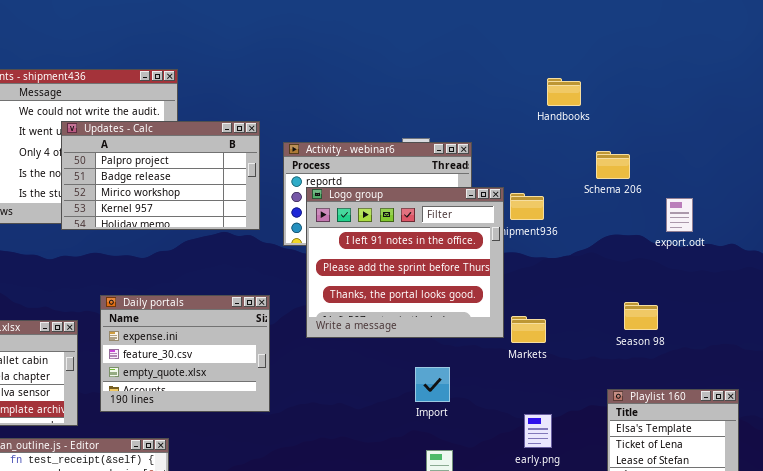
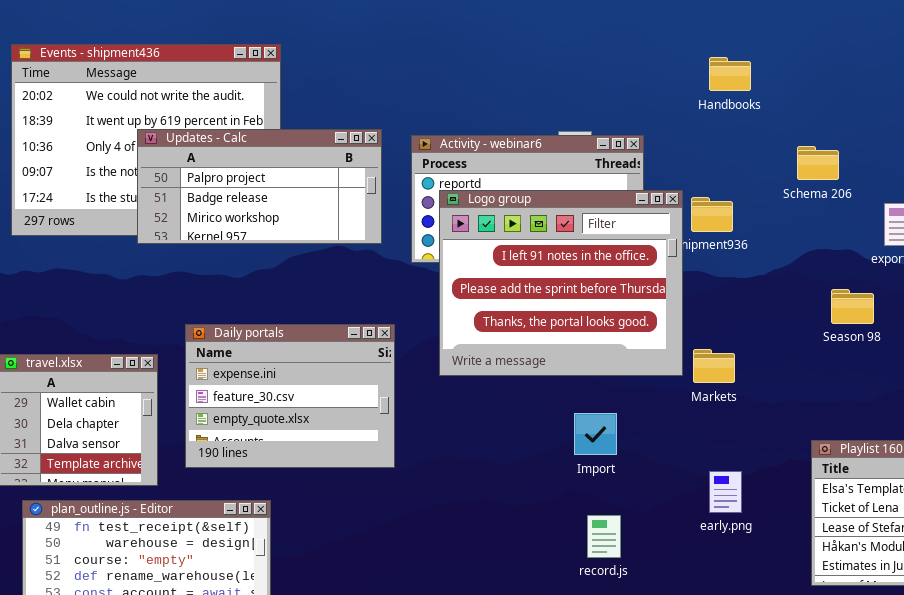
Handbooks: [547,78,581,106] -> [709,57,751,91], moved
Updates - Calc: [61,121,260,230] -> [137,129,382,244], resized
Season 98: [624,302,658,330] -> [831,289,874,324], moved

